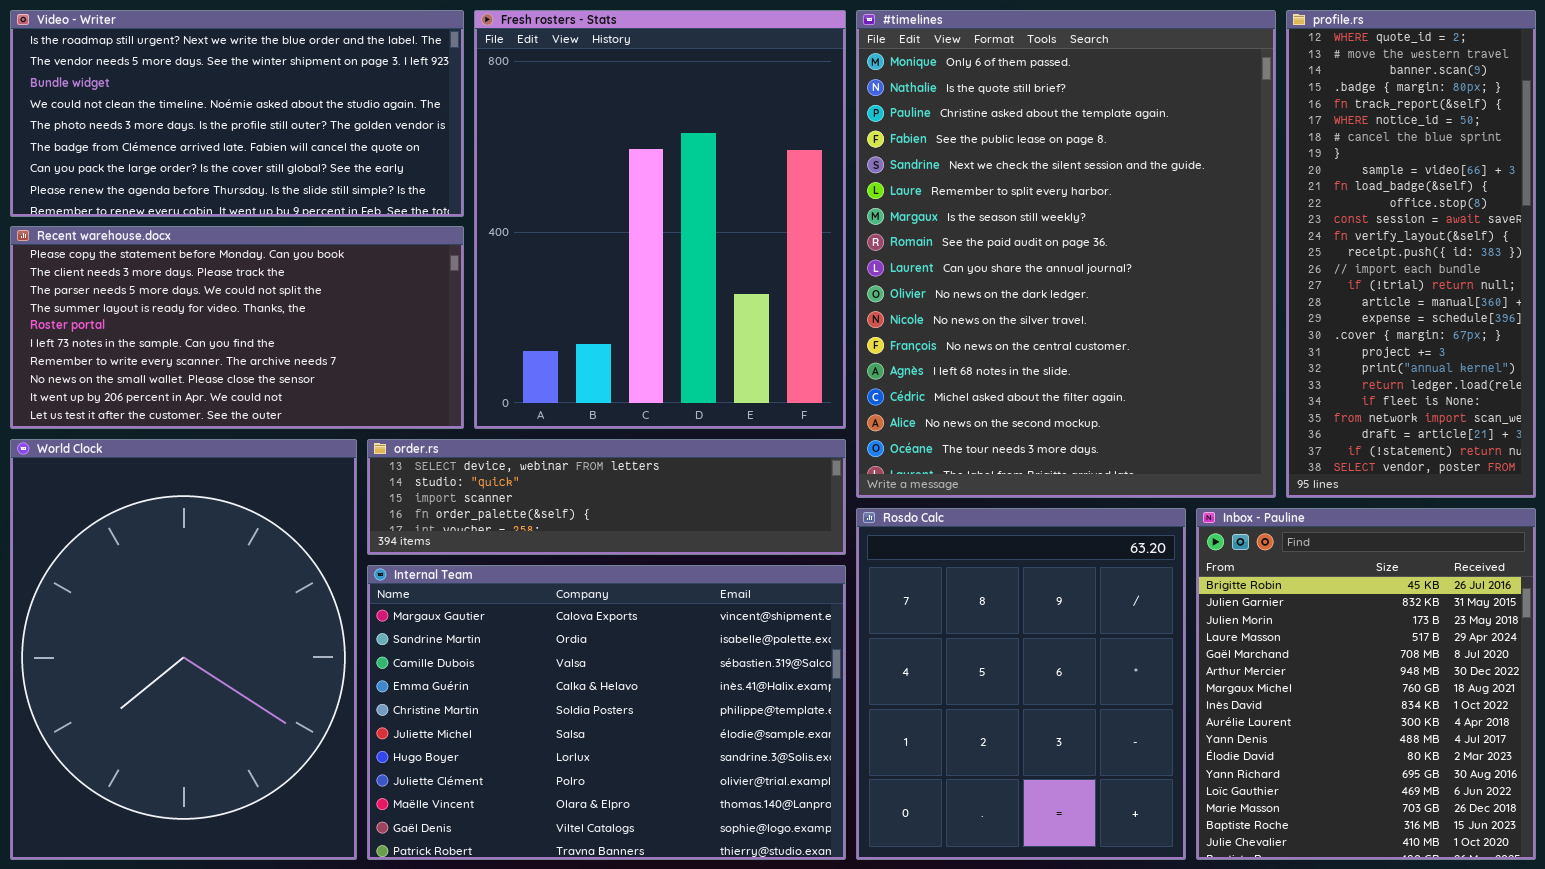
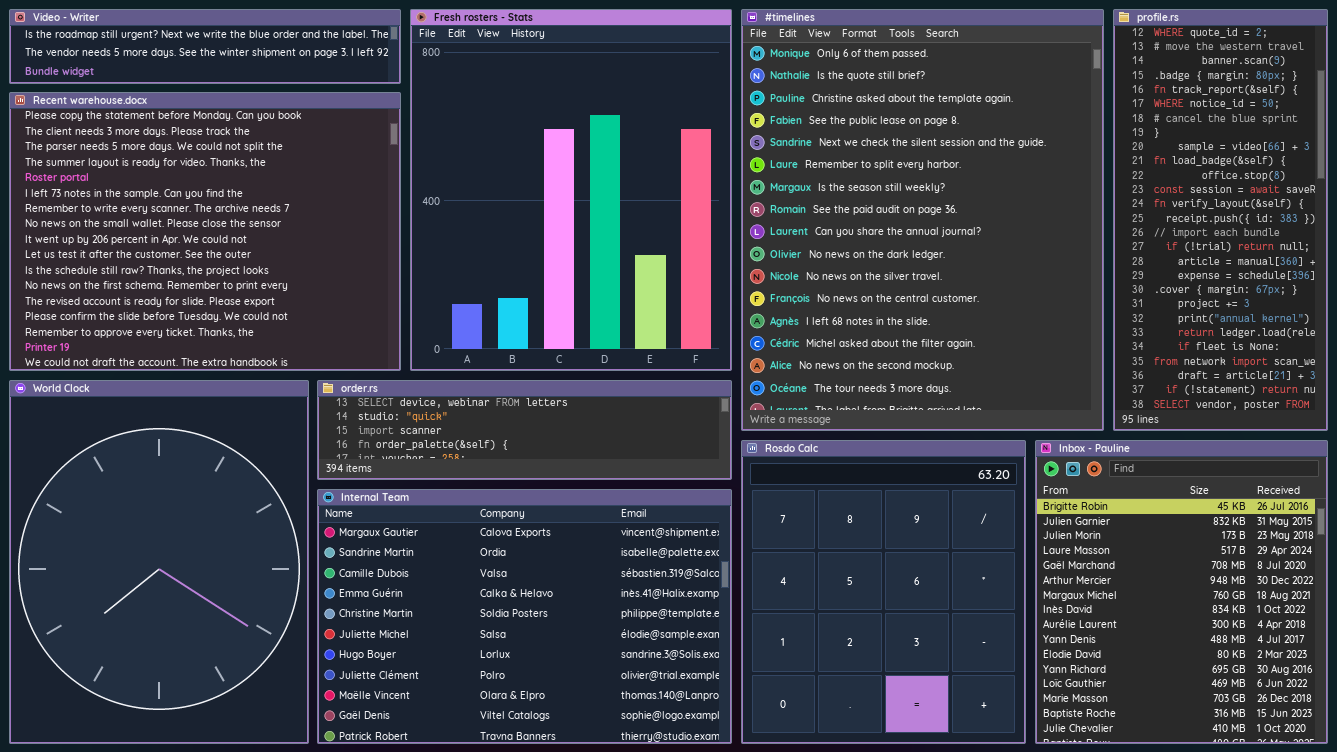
Video - Writer: [10,10,464,217] -> [9,9,401,84], resized
Recent warehouse.docx: [10,226,464,429] -> [9,92,401,371], resized

